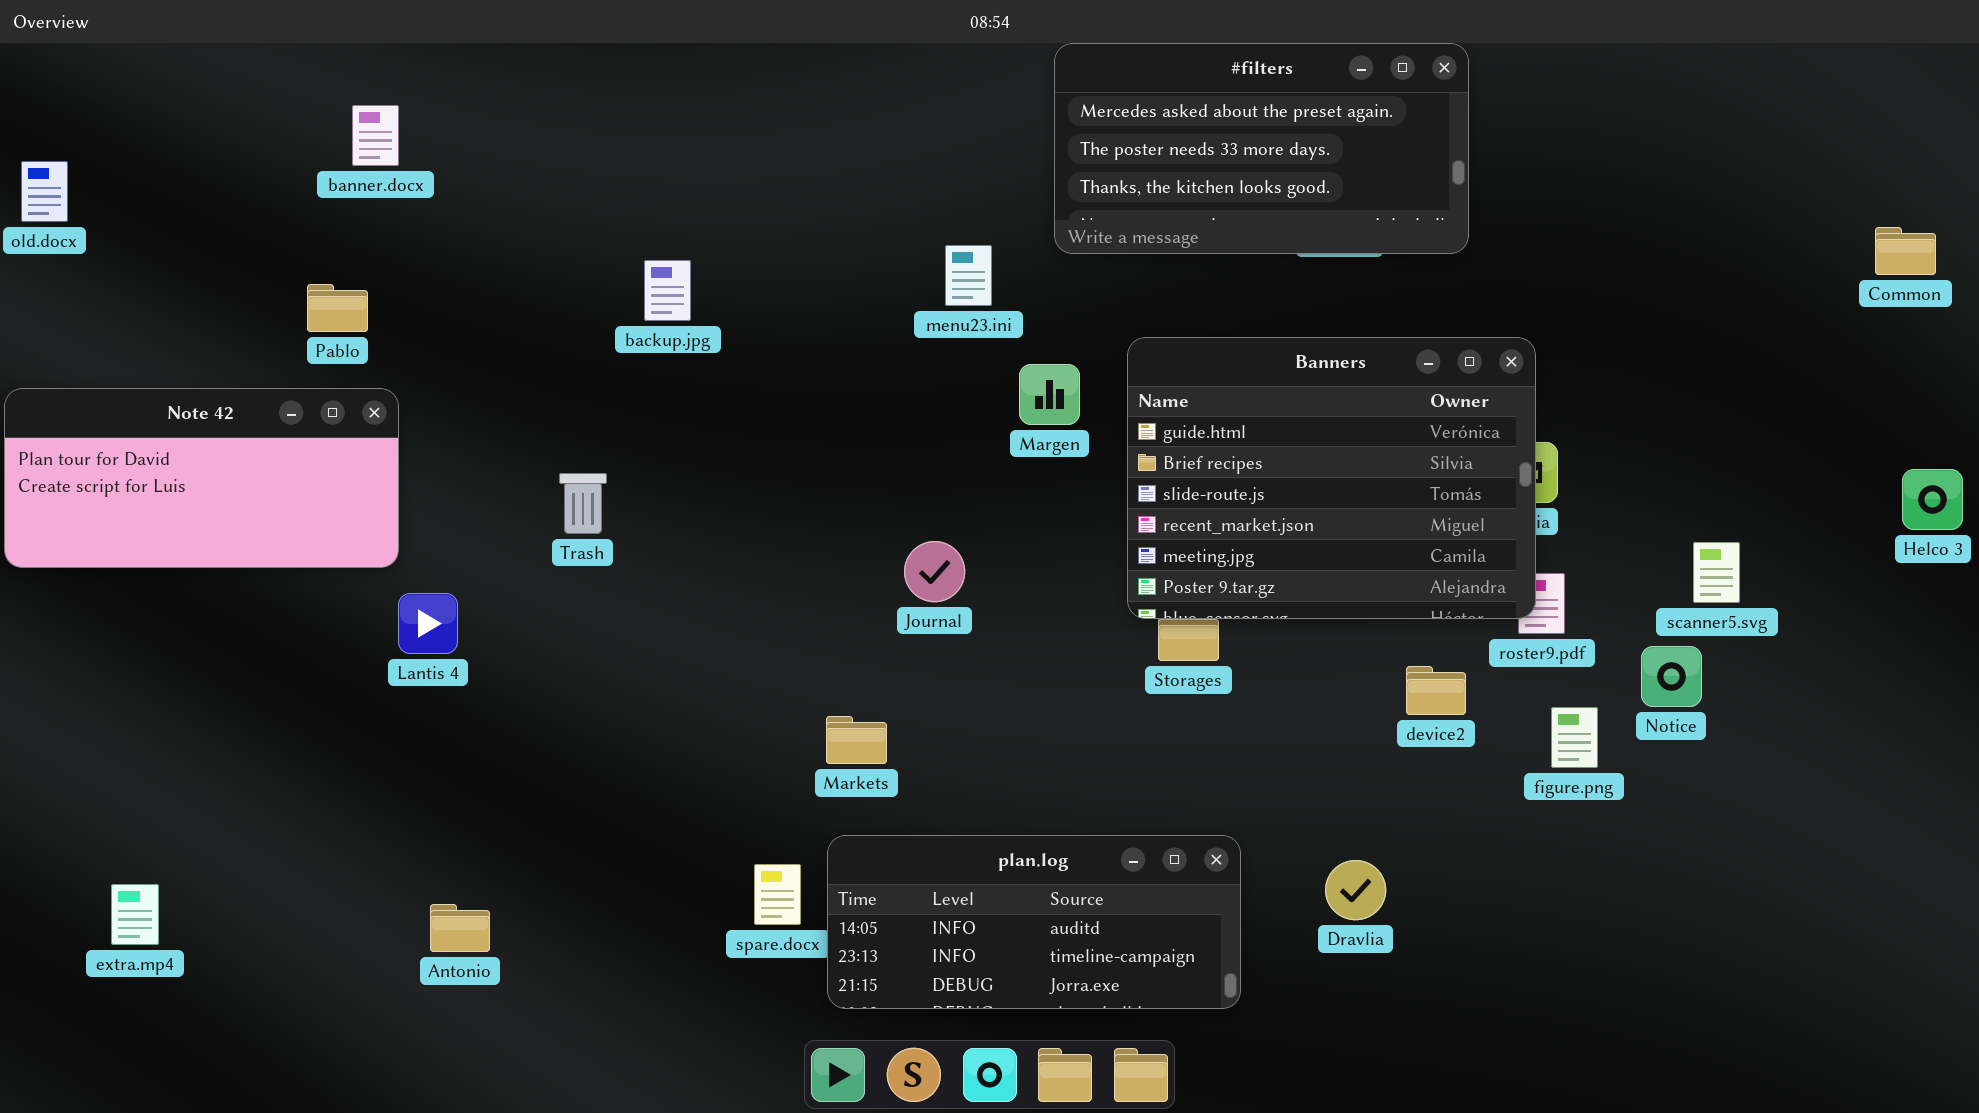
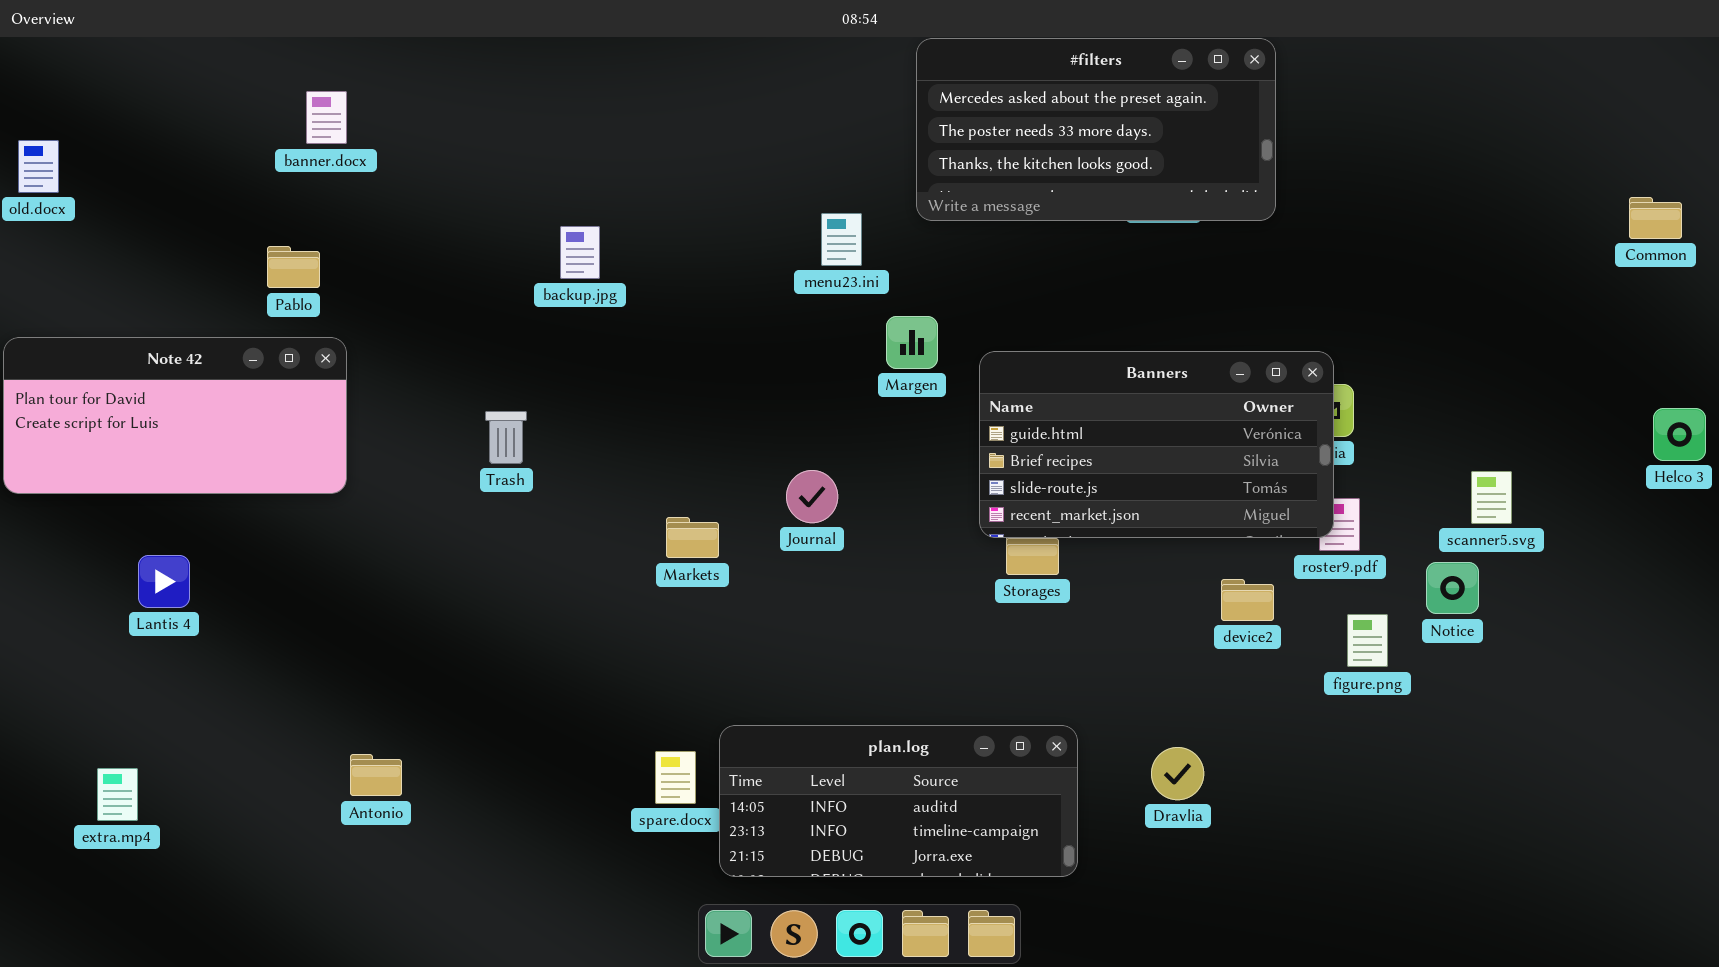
Banners: [1127,337,1536,619] -> [979,351,1334,538], resized
Lantis 4: [398,593,458,654] -> [138,555,190,608], moved
Markets: [826,716,887,764] -> [666,517,719,558], moved
Antonio: [430,904,490,952] -> [350,754,402,796], moved

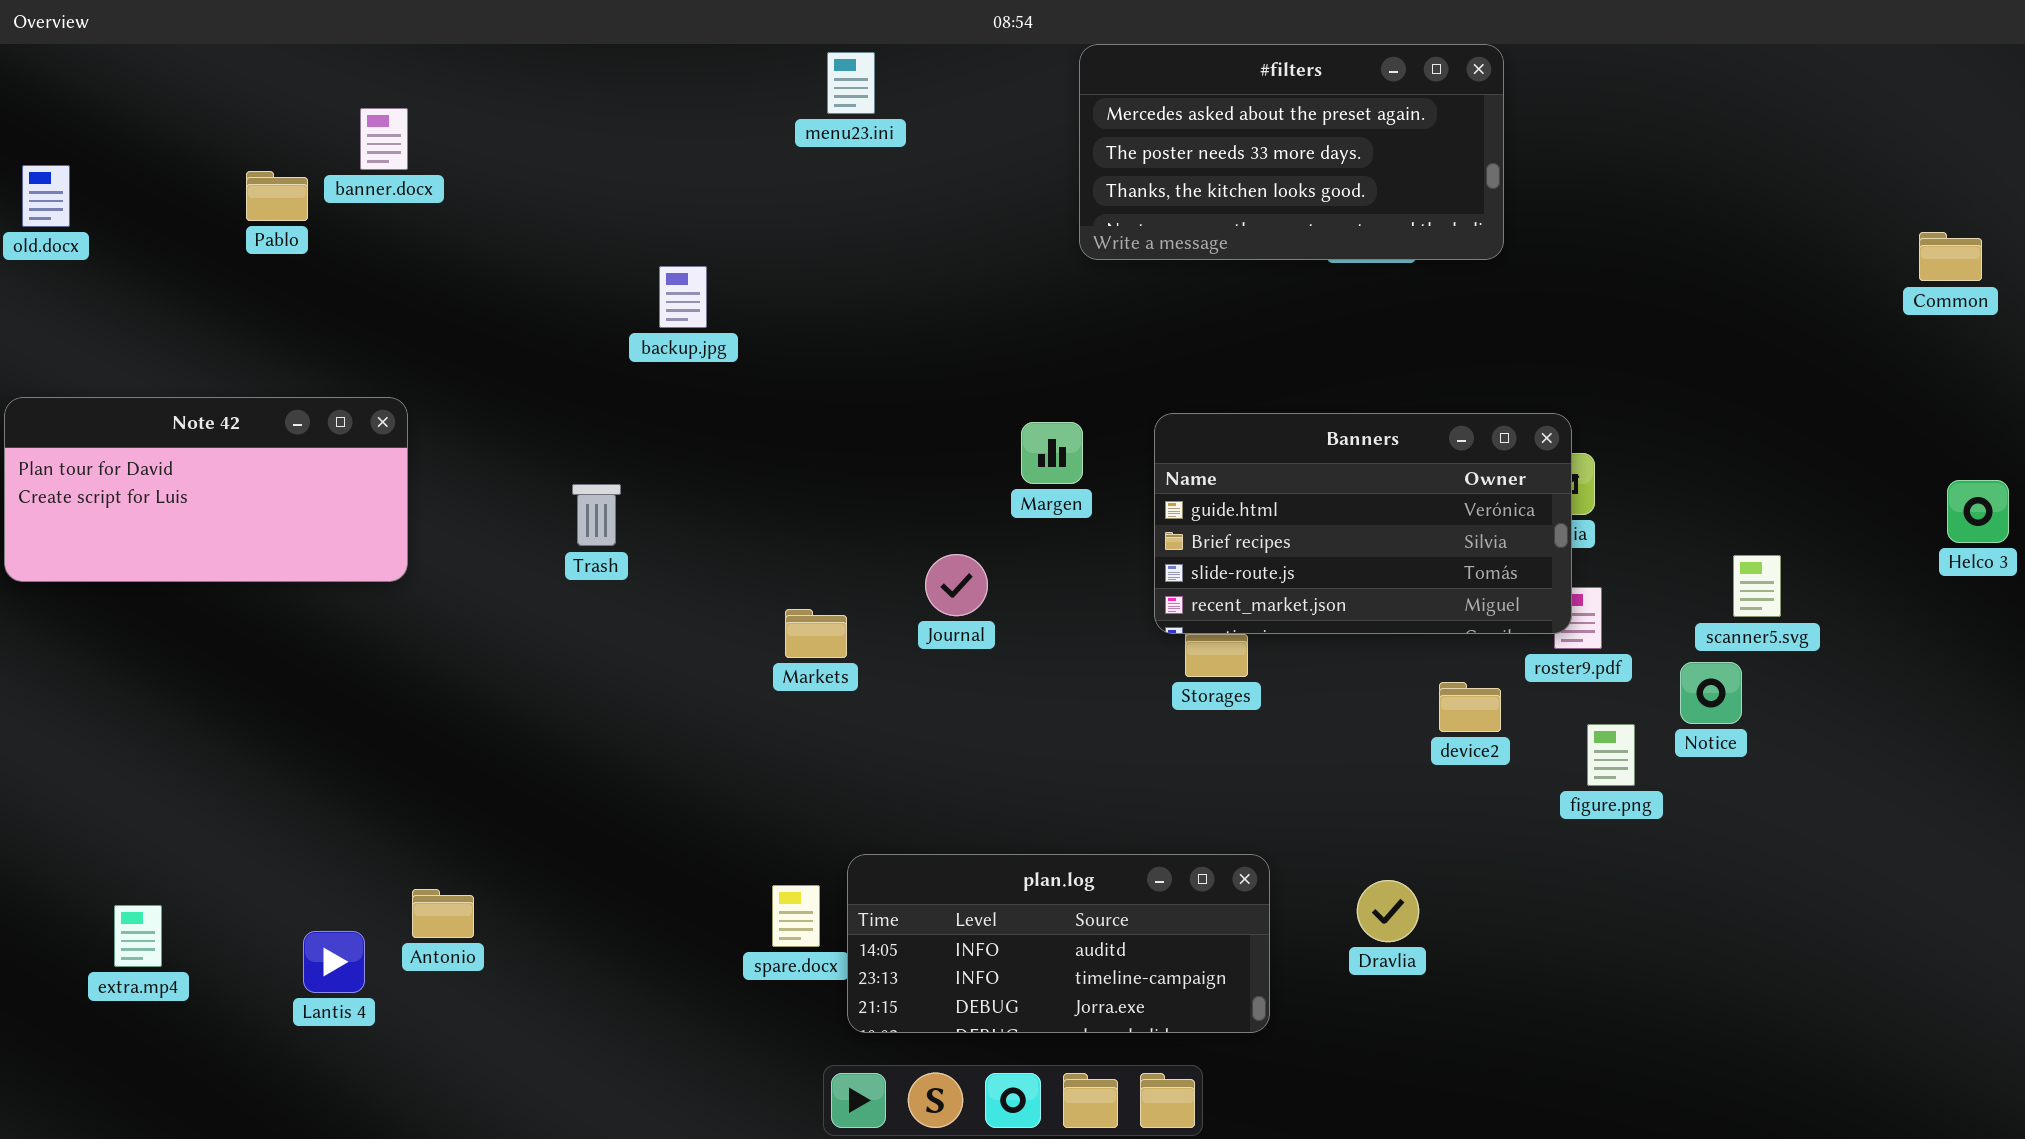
menu23.ini: [821,213,862,266] -> [827,52,875,114], moved
Pablo: [267,246,320,288] -> [246,171,308,221], moved
Margen: [886,316,938,369] -> [1021,422,1083,484], moved
Lantis 4: [138,555,190,608] -> [303,931,365,993], moved

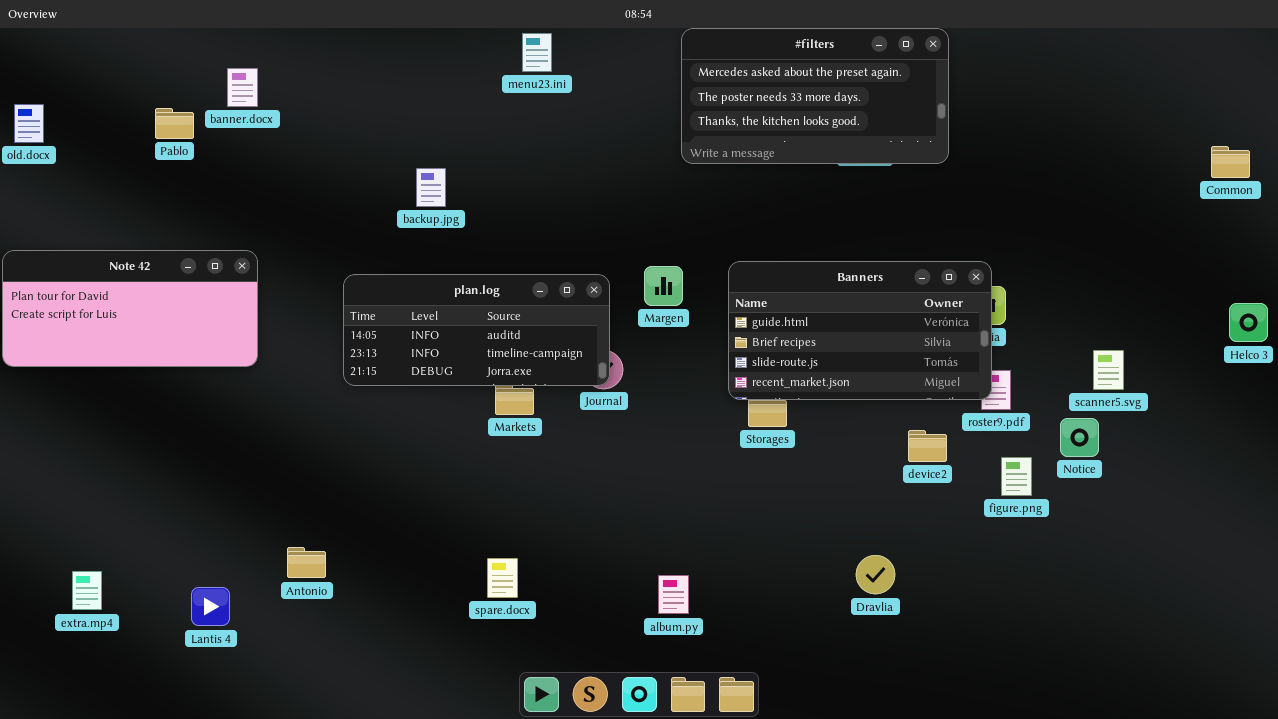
plan.log: [847,854,1270,1033] -> [343,274,610,386], moved
Antonio: [412,889,474,938] -> [287,547,326,578], moved

